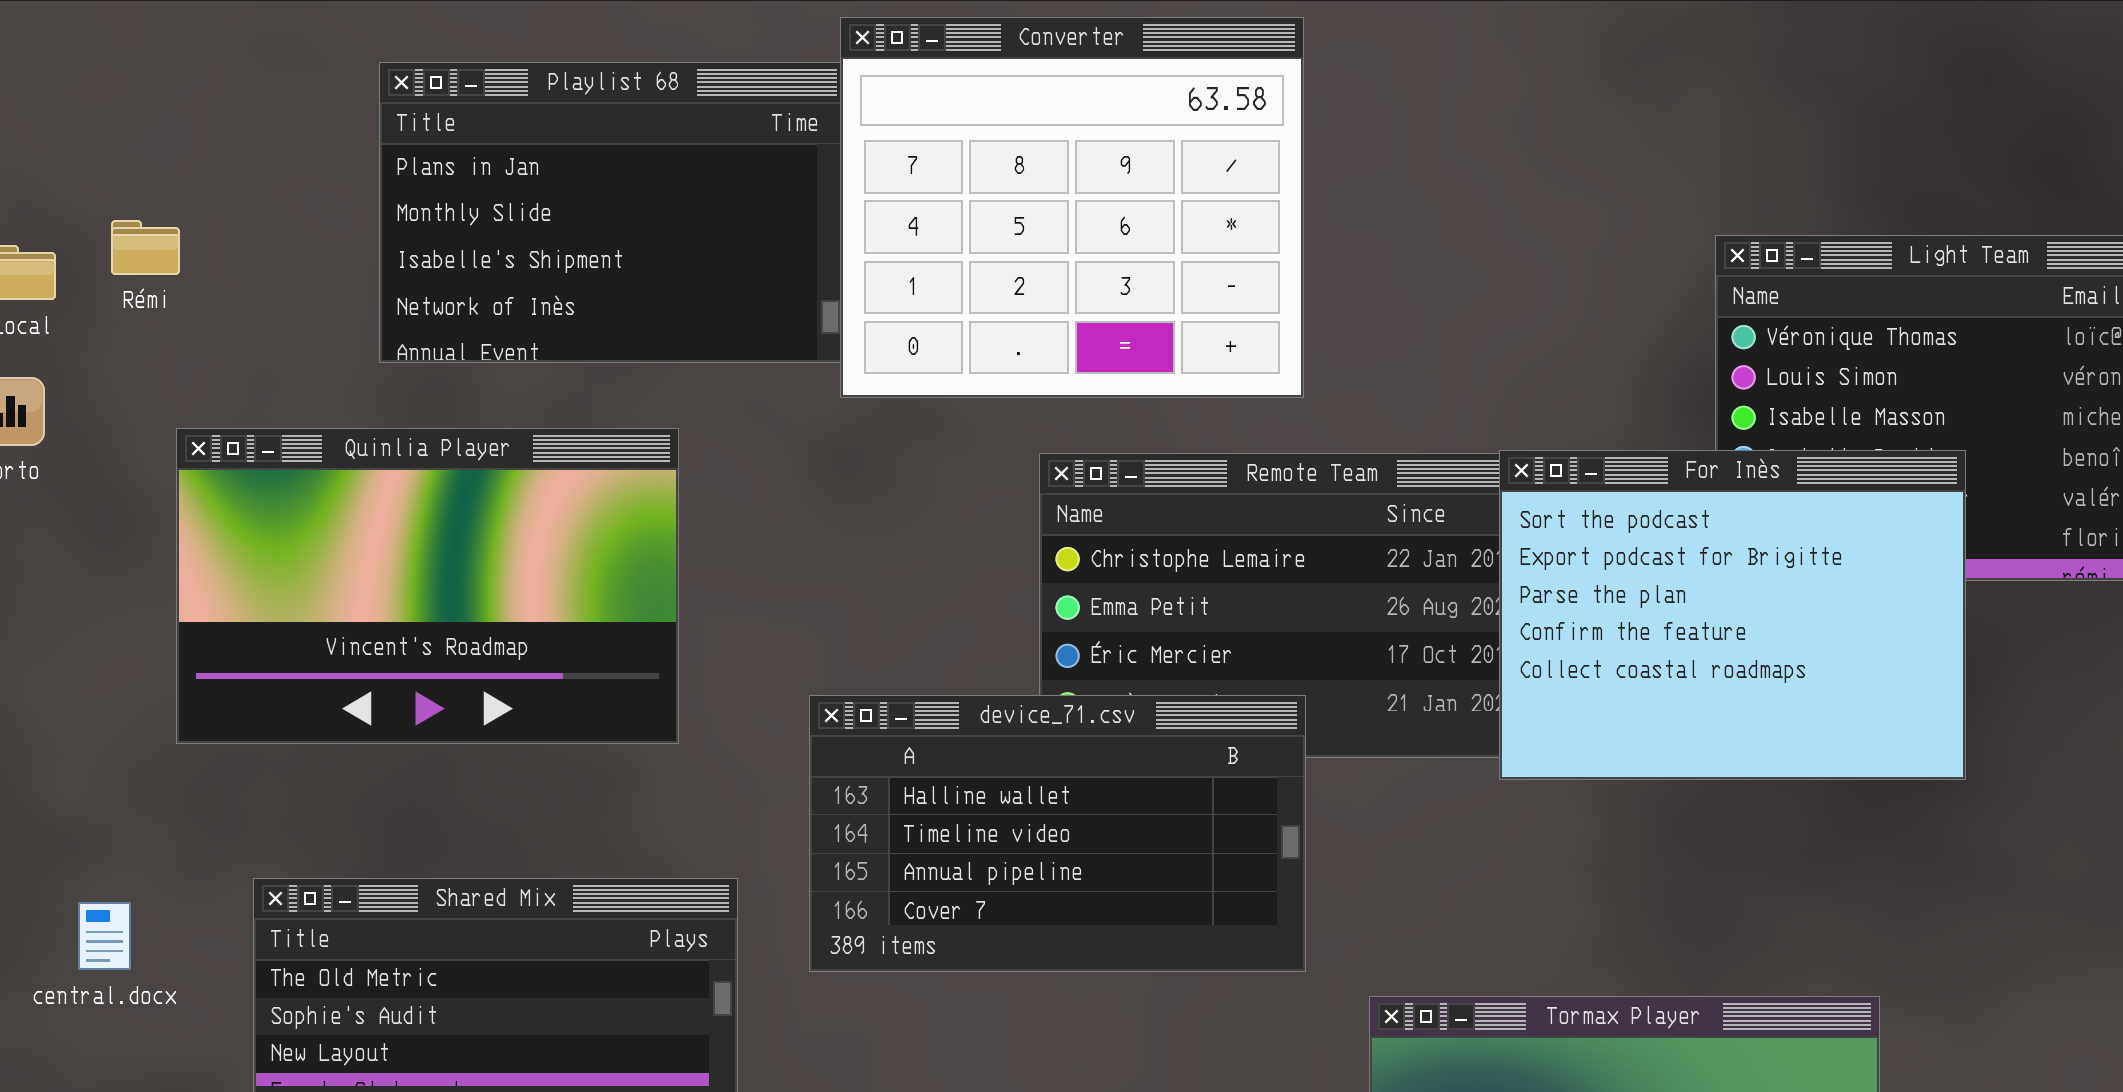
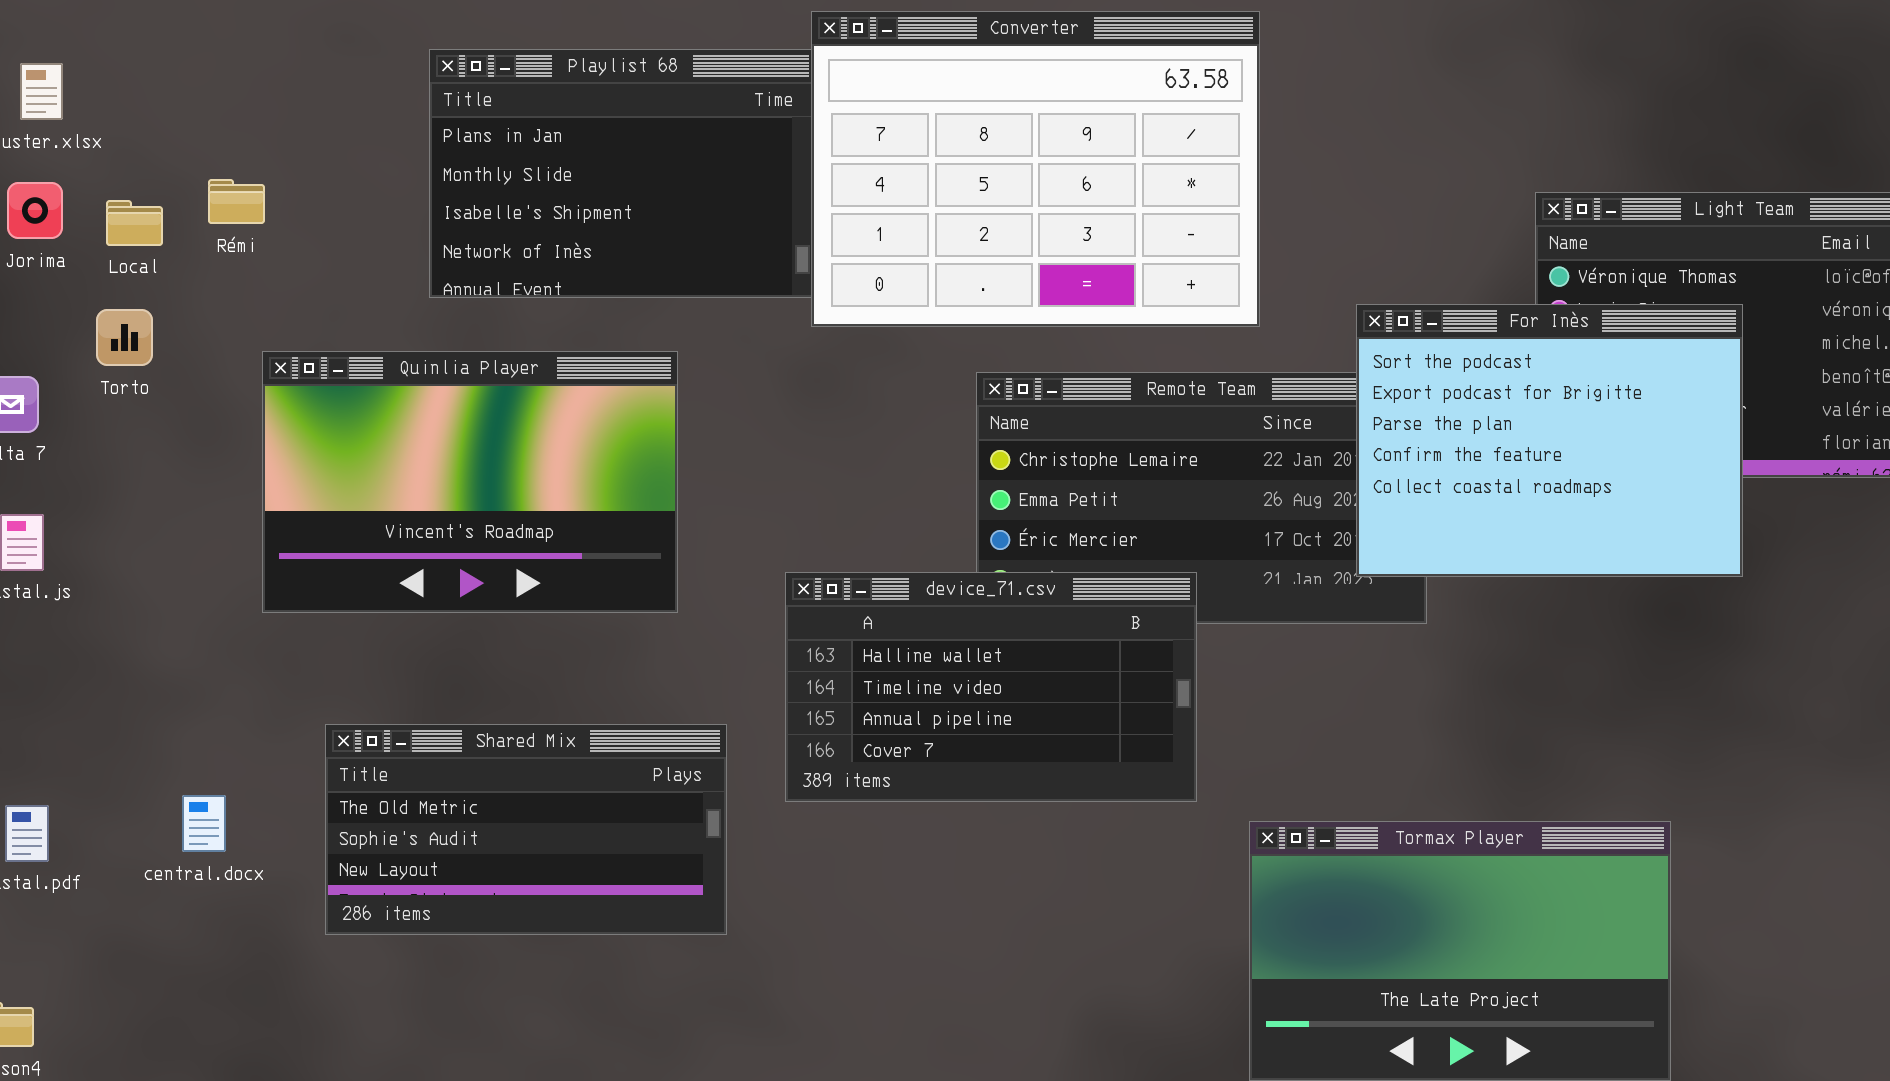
Converter: [840,17,1304,398] -> [811,11,1260,327], resized
For Inès: [1499,450,1966,780] -> [1356,304,1743,577], moved
central.docx: [78,902,131,970] -> [182,795,226,852], moved

